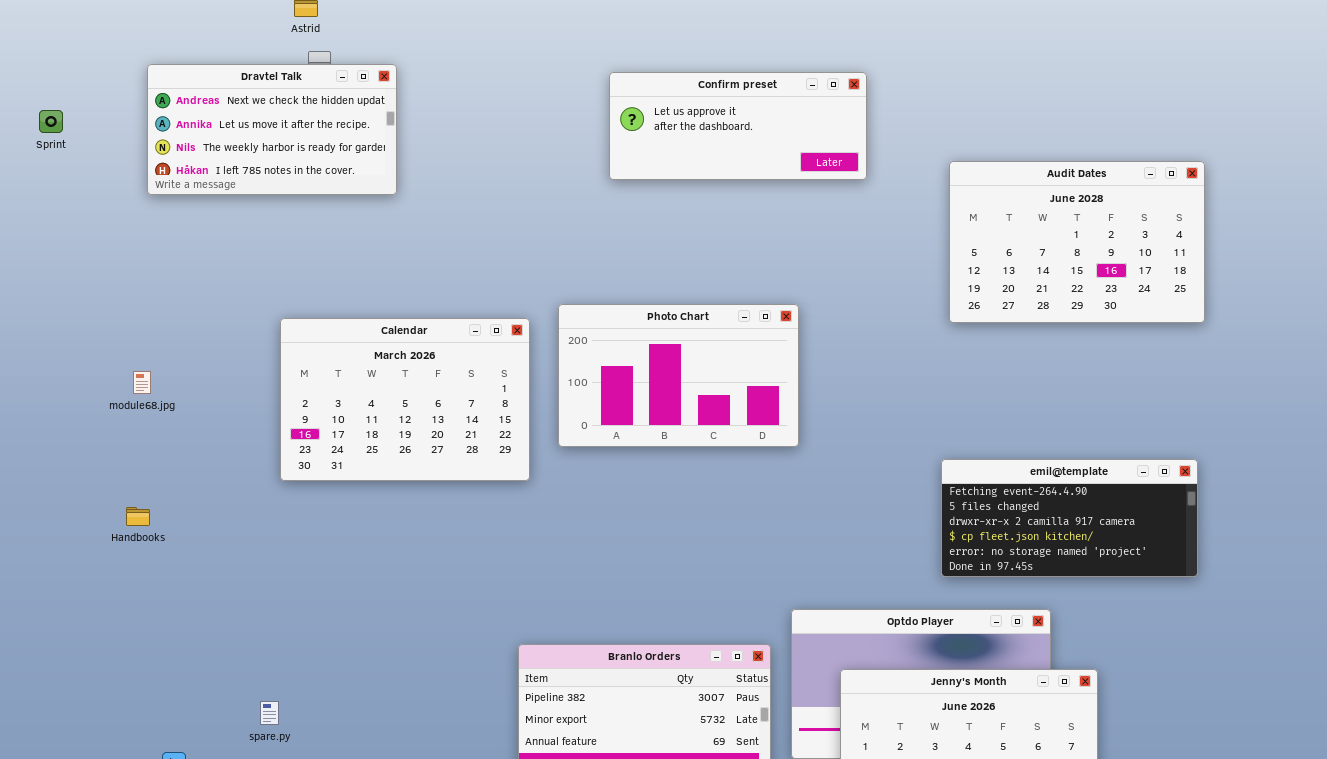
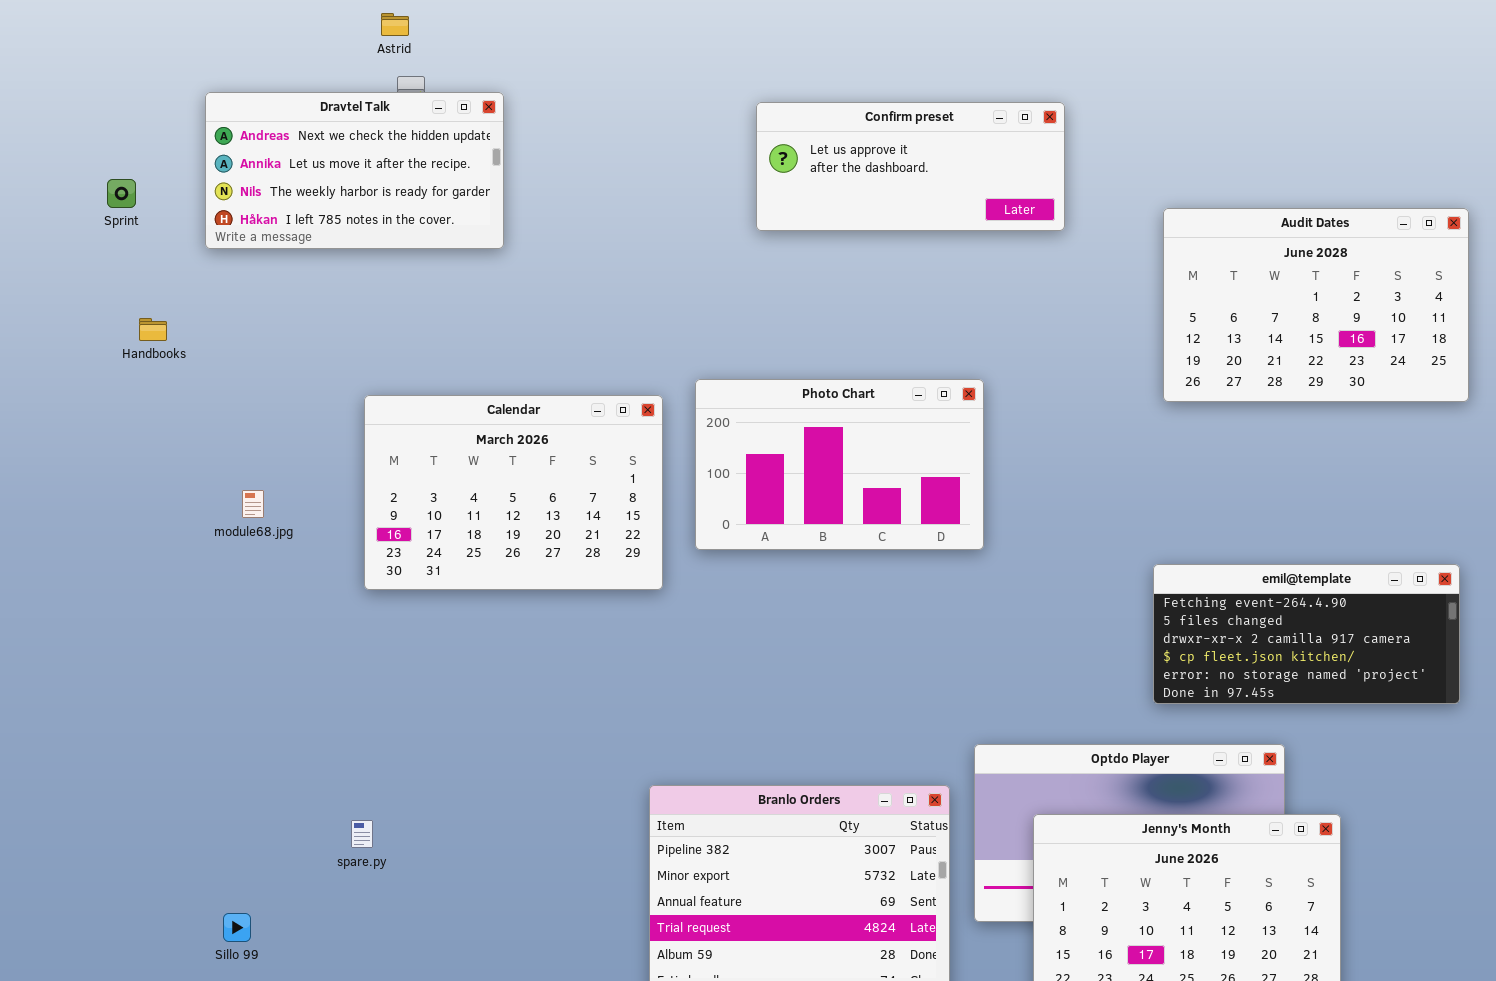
Sprint: [39,110,63,133] -> [107,179,136,208], moved
module68.jpg: [133,371,151,394] -> [242,490,264,518], moved
Handbooks: [126,507,150,526] -> [139,318,167,341], moved
spare.py: [260,701,279,725] -> [351,820,373,848], moved

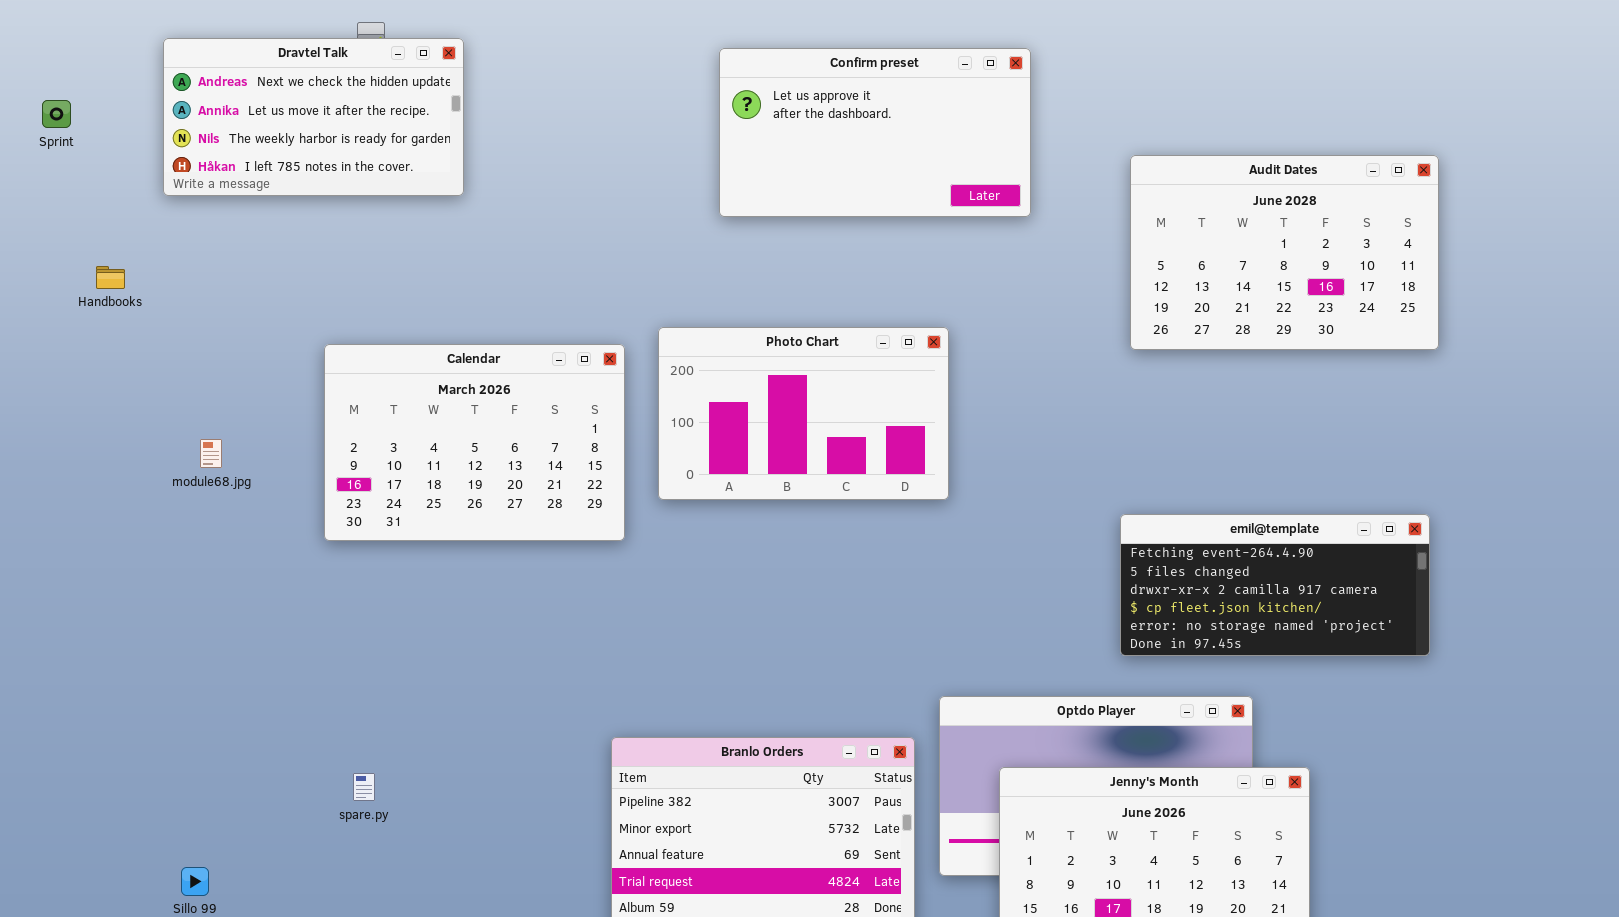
Confirm preset: [756,102,1065,231] -> [719,48,1031,217], resized
Sprint: [107,179,136,208] -> [42,100,71,128], moved
spare.py: [351,820,373,848] -> [353,773,375,801], moved

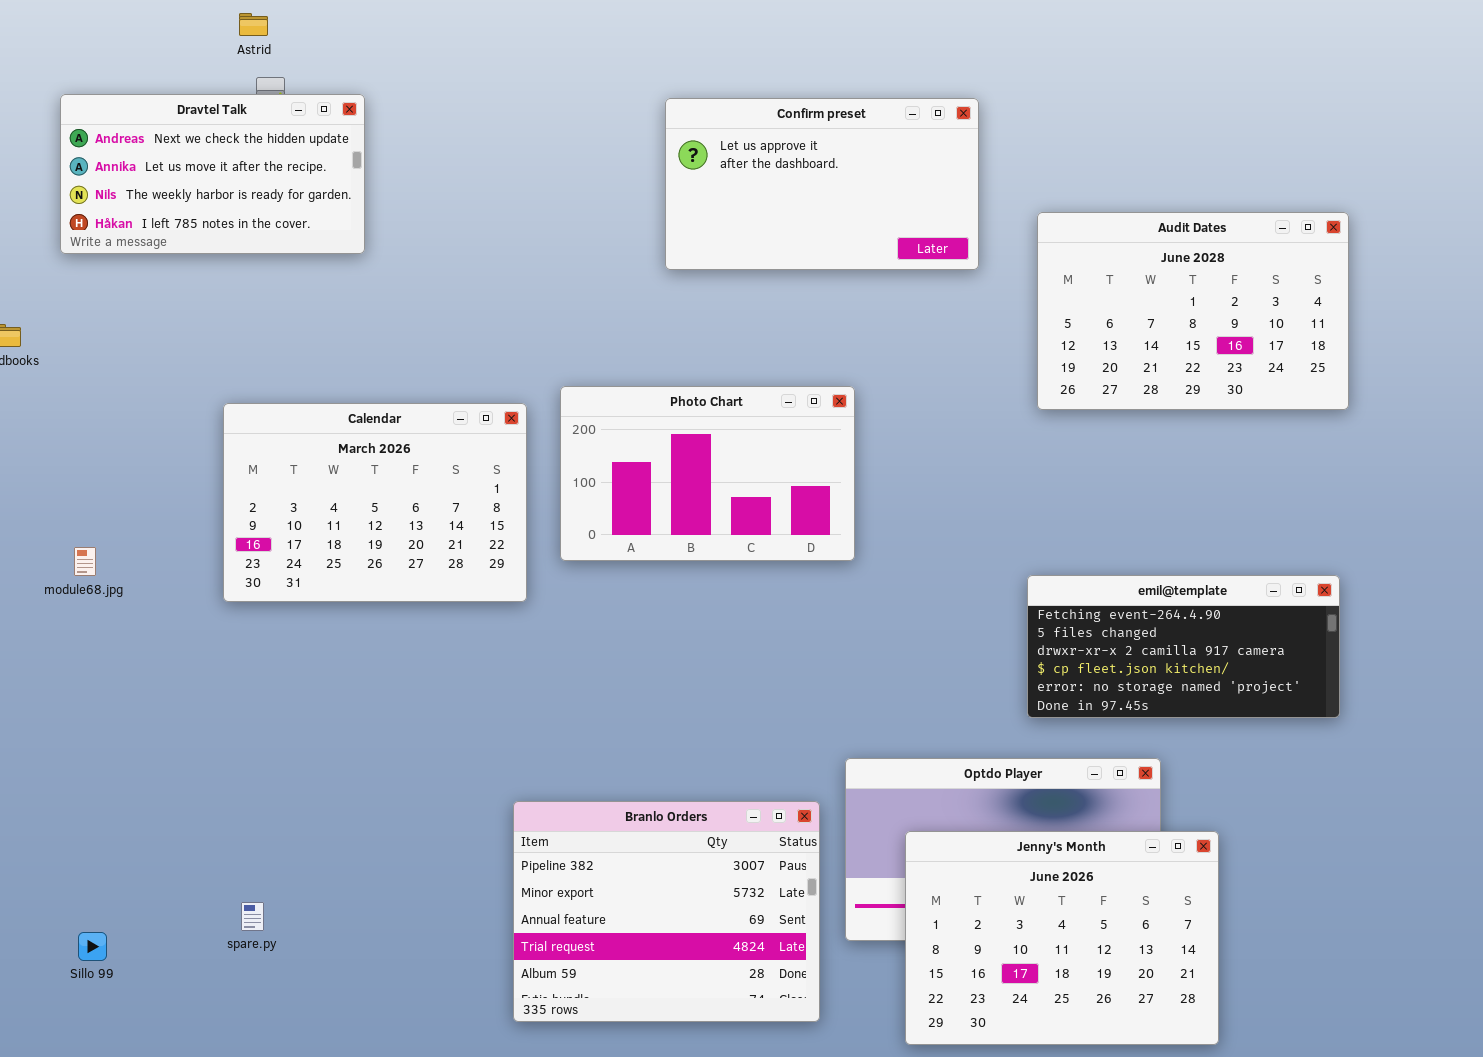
Confirm preset: [719,48,1031,217] -> [665,98,979,270], moved
module68.jpg: [200,439,222,468] -> [74,547,96,576], moved
spare.py: [353,773,375,801] -> [241,902,264,931], moved

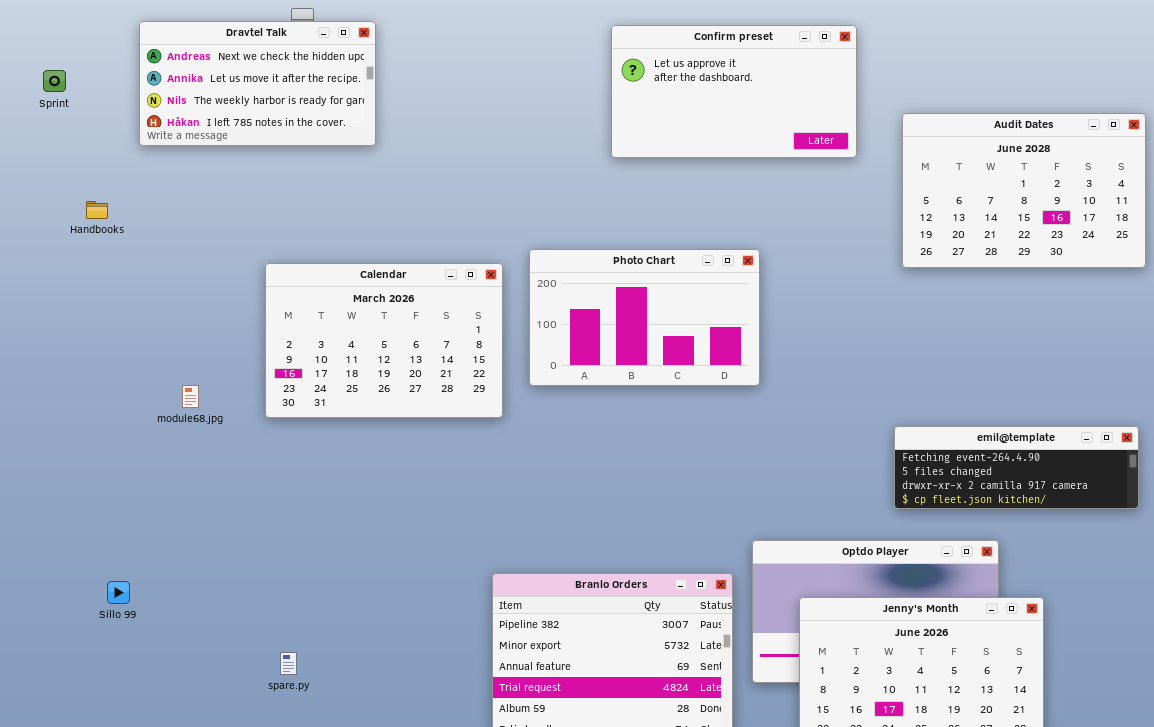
module68.jpg: [74,547,96,576] -> [182,385,199,408], moved
emil@template: [1027,575,1340,718] -> [894,426,1139,509], resized
Sillo 99: [78,932,107,961] -> [107,581,130,604], moved

